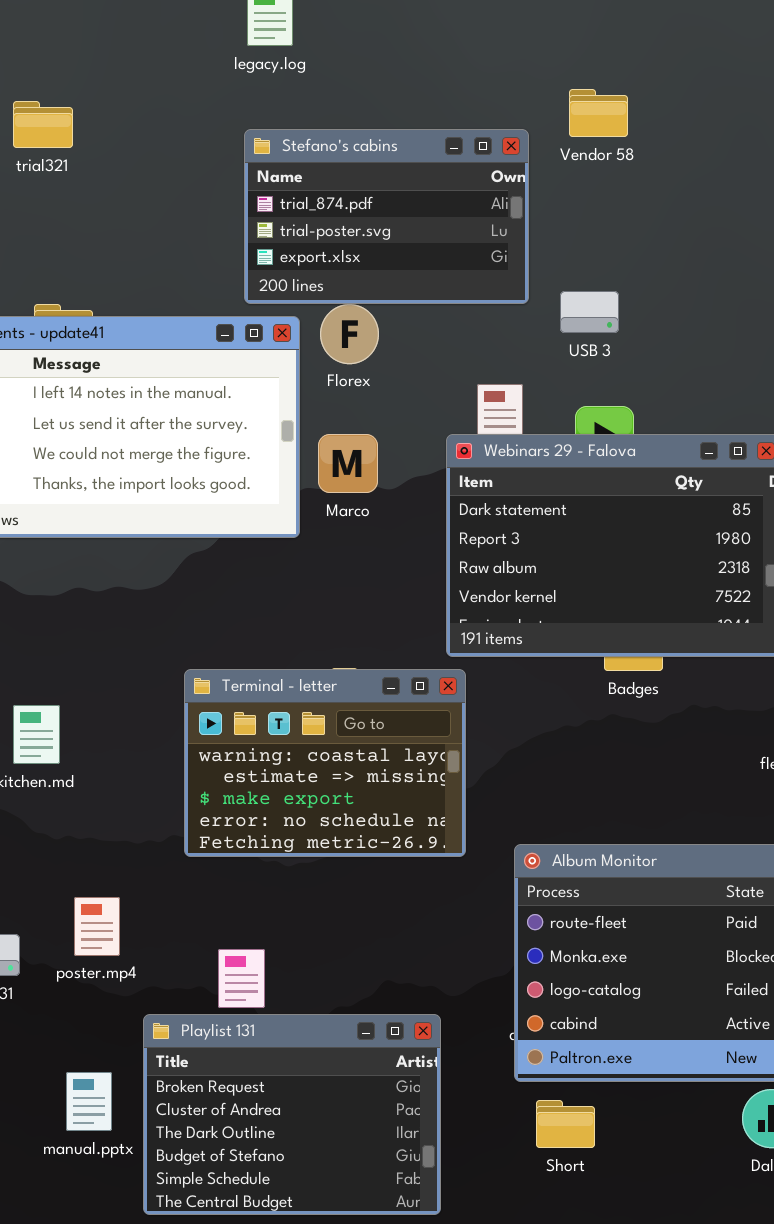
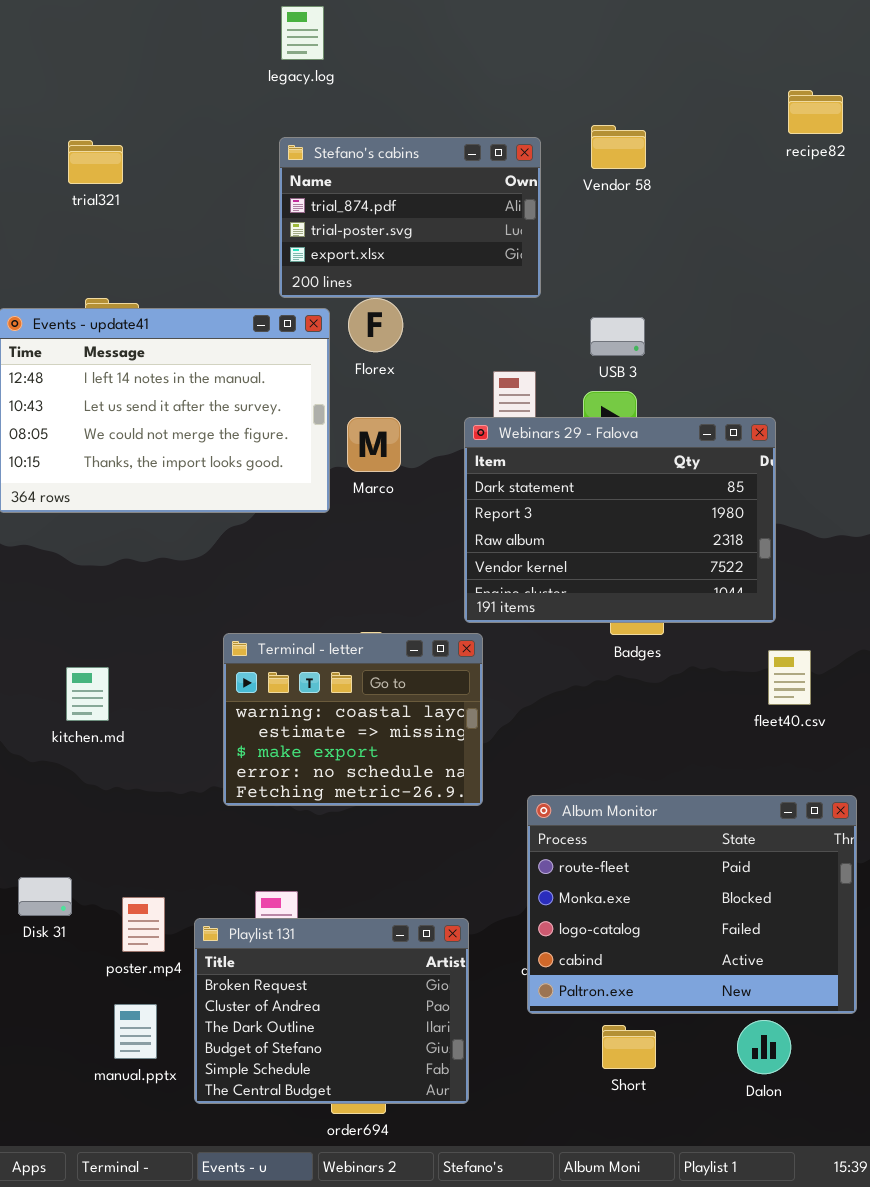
Vendor 58: [569,89,628,137] -> [591,125,646,169], moved
trial321: [13,101,73,148] -> [68,140,123,184], moved
USB 3: [560,291,619,333] -> [590,317,645,356], moved
poster.mp4: [74,897,120,956] -> [122,897,165,952], moved
Playlist 131: [143,1014,441,1215] -> [194,918,469,1104], moved
Short: [536,1100,595,1148] -> [602,1025,656,1069], moved

